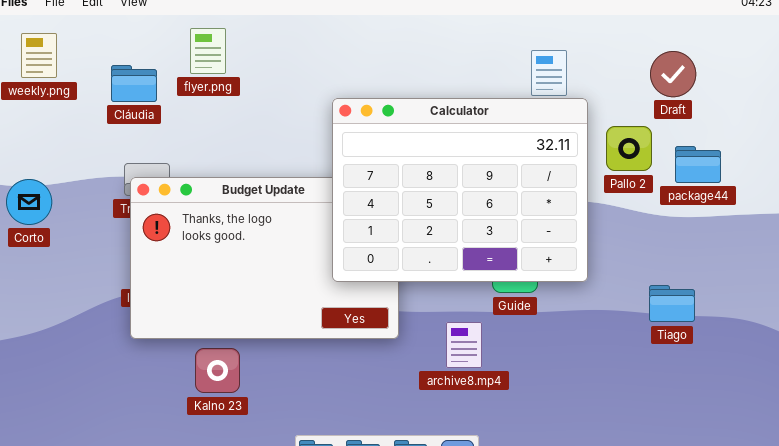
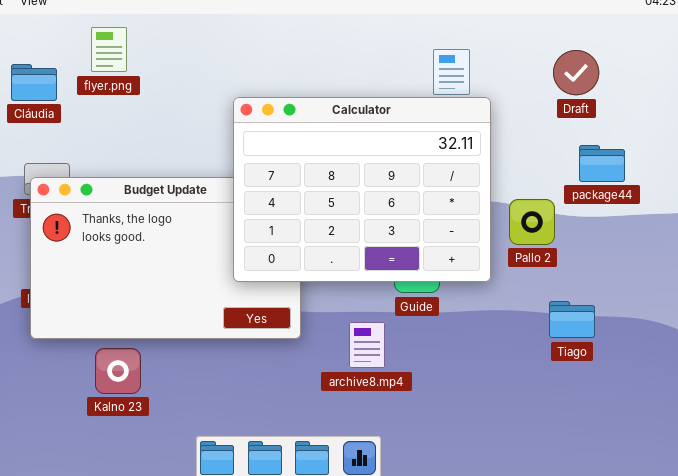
Pallo 2: [606,126,652,171] -> [509,199,555,245], moved
Tiago: [649,285,695,322] -> [549,301,595,338], moved

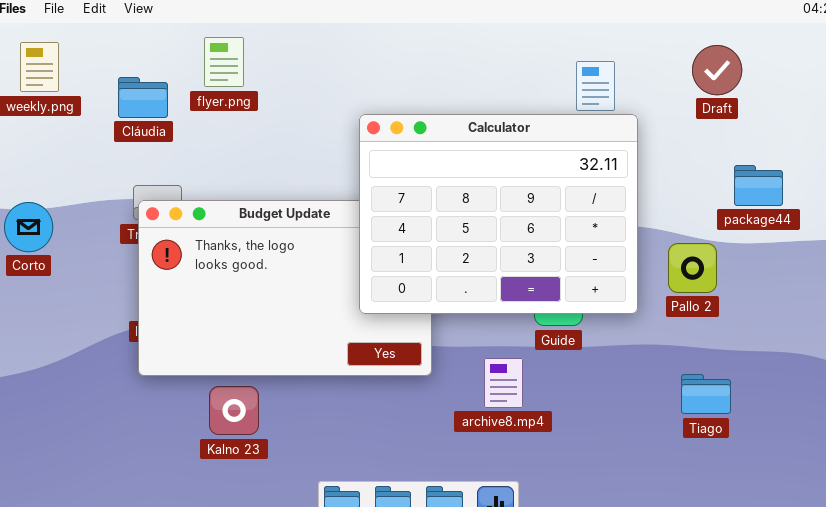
Draft: [553,50,599,95] -> [692,45,742,95], moved
Pallo 2: [509,199,555,245] -> [668,243,717,293], moved
Tiago: [549,301,595,338] -> [681,374,731,414], moved

